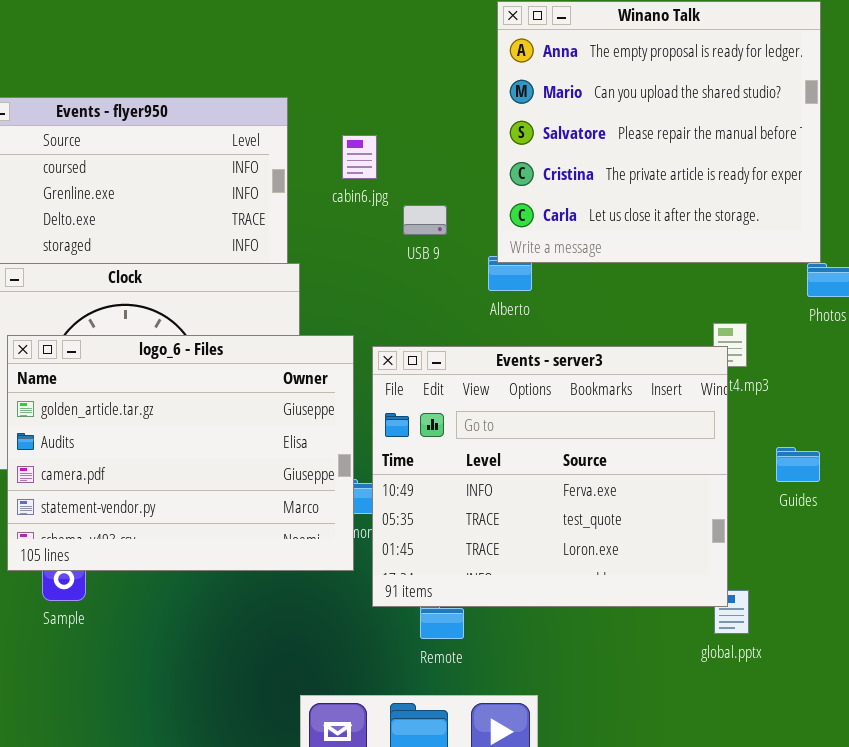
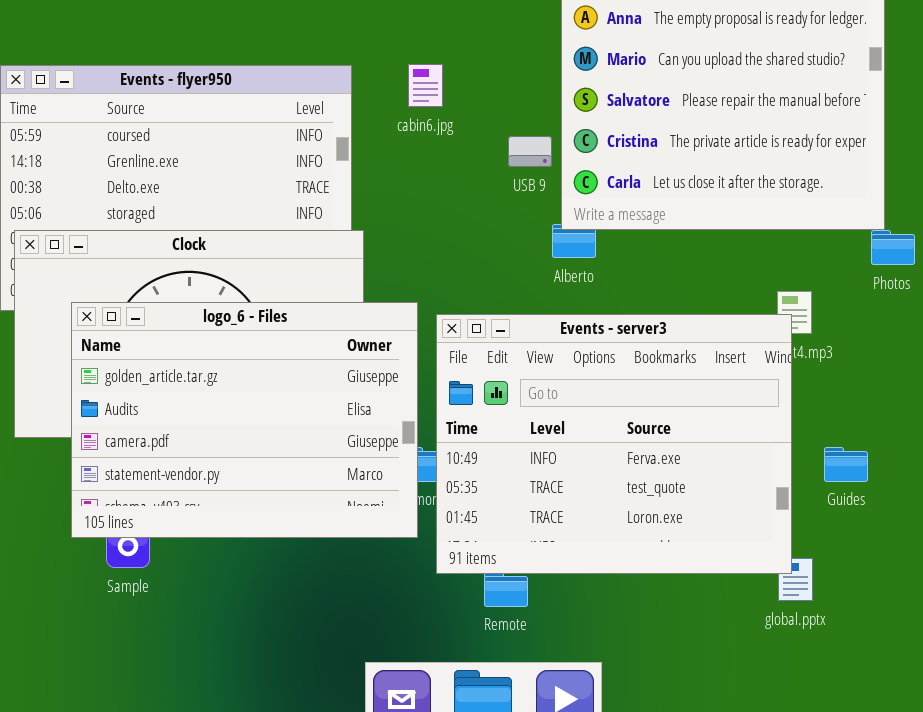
cabin6.jpg: [342,135,377,179] -> [408,64,443,107], moved
USB 9: [403,205,447,235] -> [508,136,552,167], moved
Guides: [776,447,820,482] -> [824,447,868,482], moved

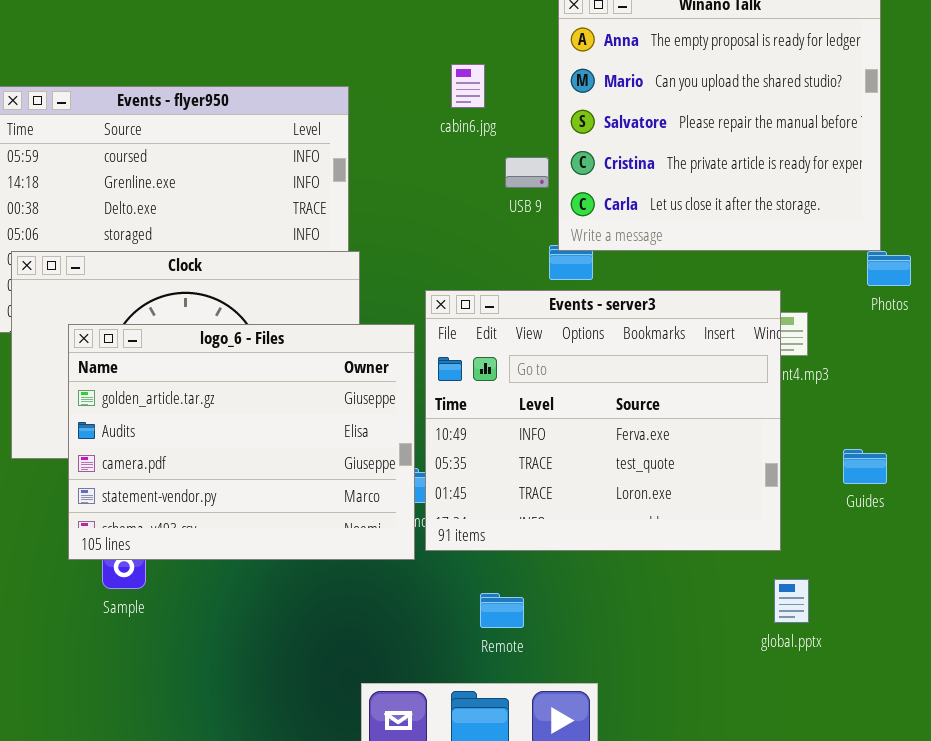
cabin6.jpg: [408,64,443,107] -> [451,64,485,108], moved
Events - server3: [436,314,792,574] -> [425,290,781,551], moved
Guides: [824,447,868,482] -> [843,449,887,484], moved

